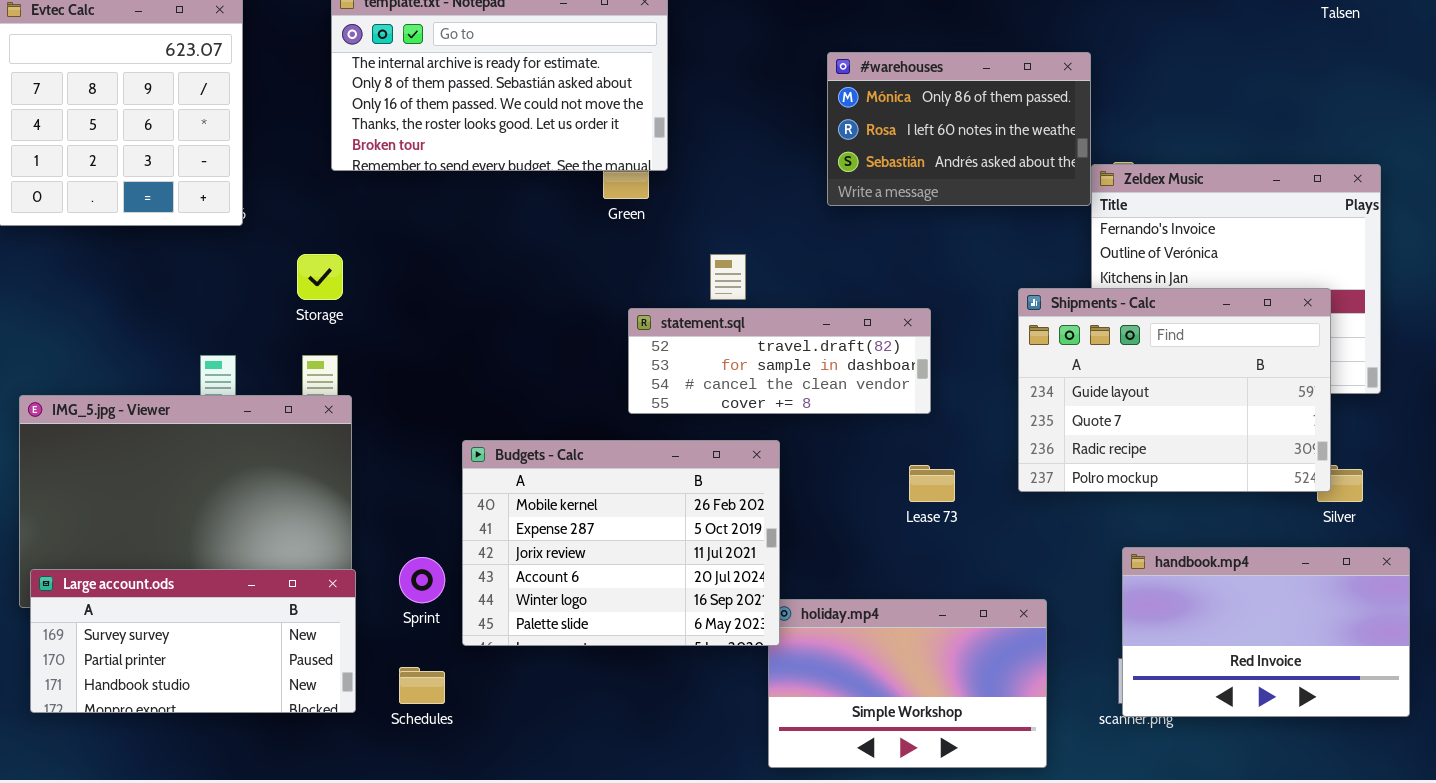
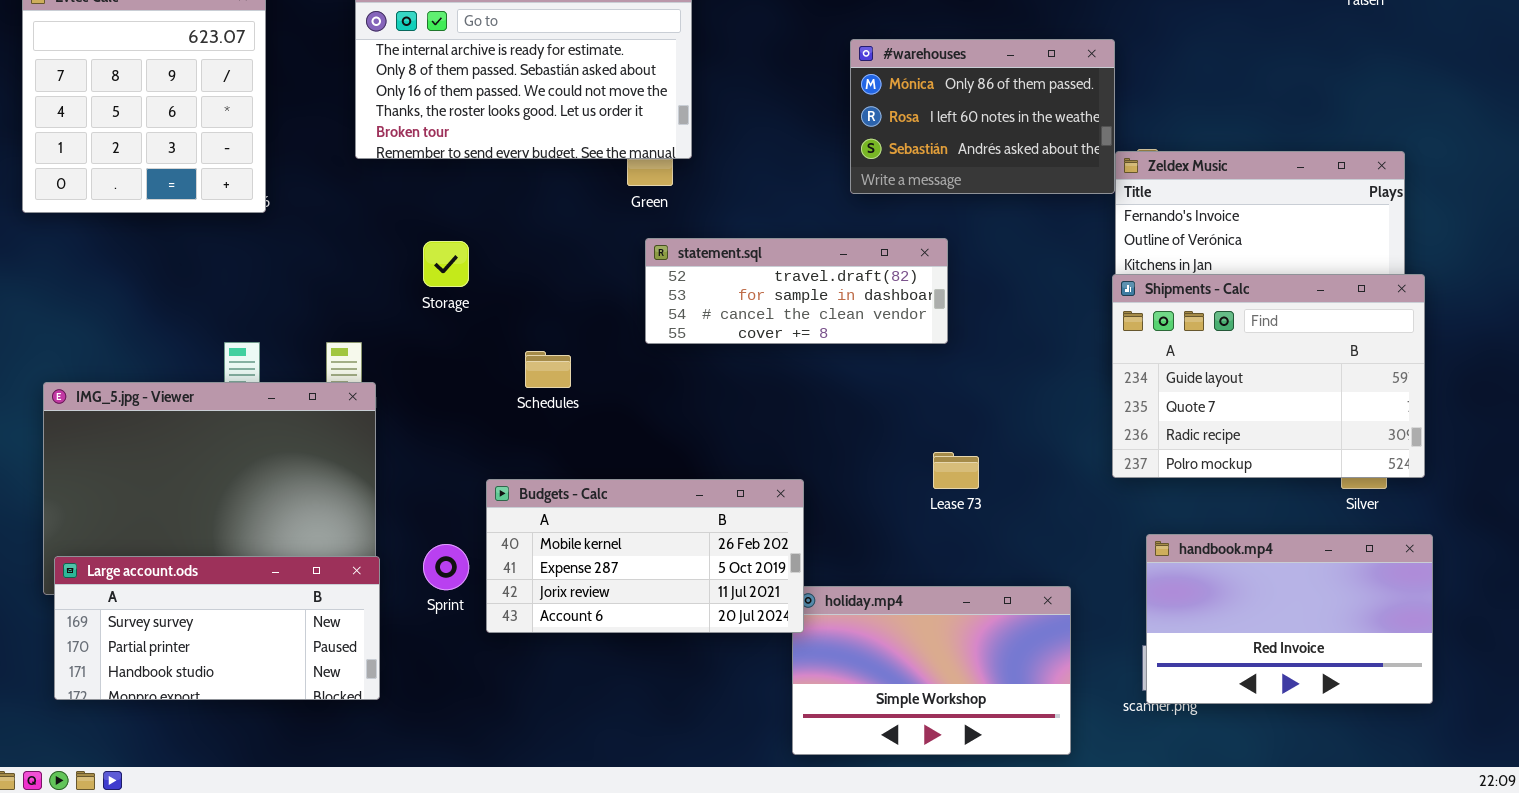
Storage: [297,254,343,300] -> [423,241,469,287], moved
Shipments - Calc: [1018,288,1331,492] -> [1112,274,1425,478], moved
statement.sql: [628,308,931,414] -> [645,238,948,344], moved
Budgets - Calc: [462,440,780,646] -> [486,479,804,633], resized
Schedules: [399,667,445,704] -> [525,351,571,388], moved

